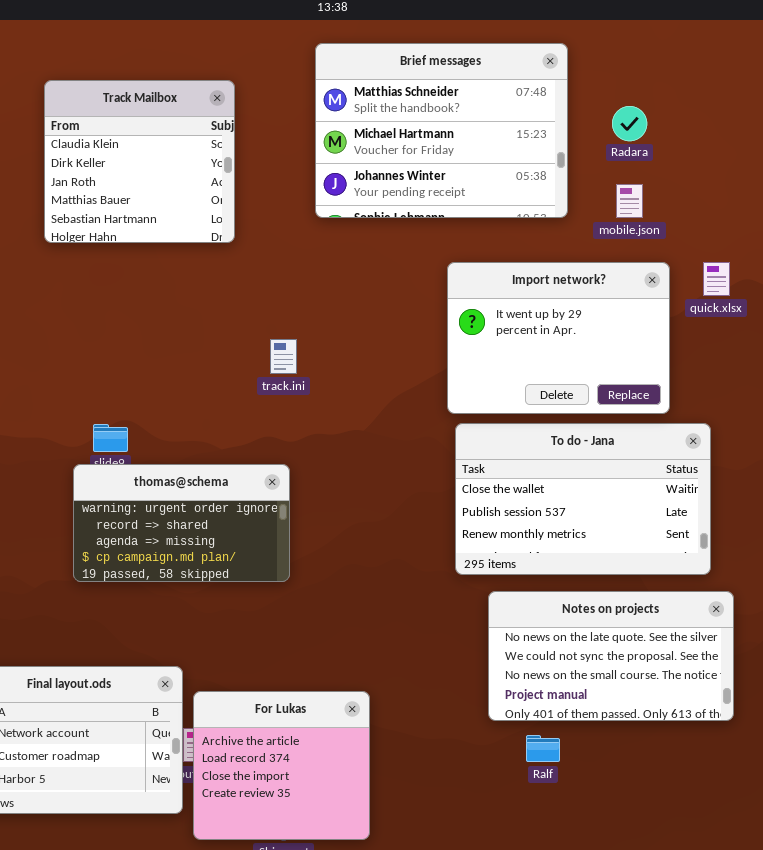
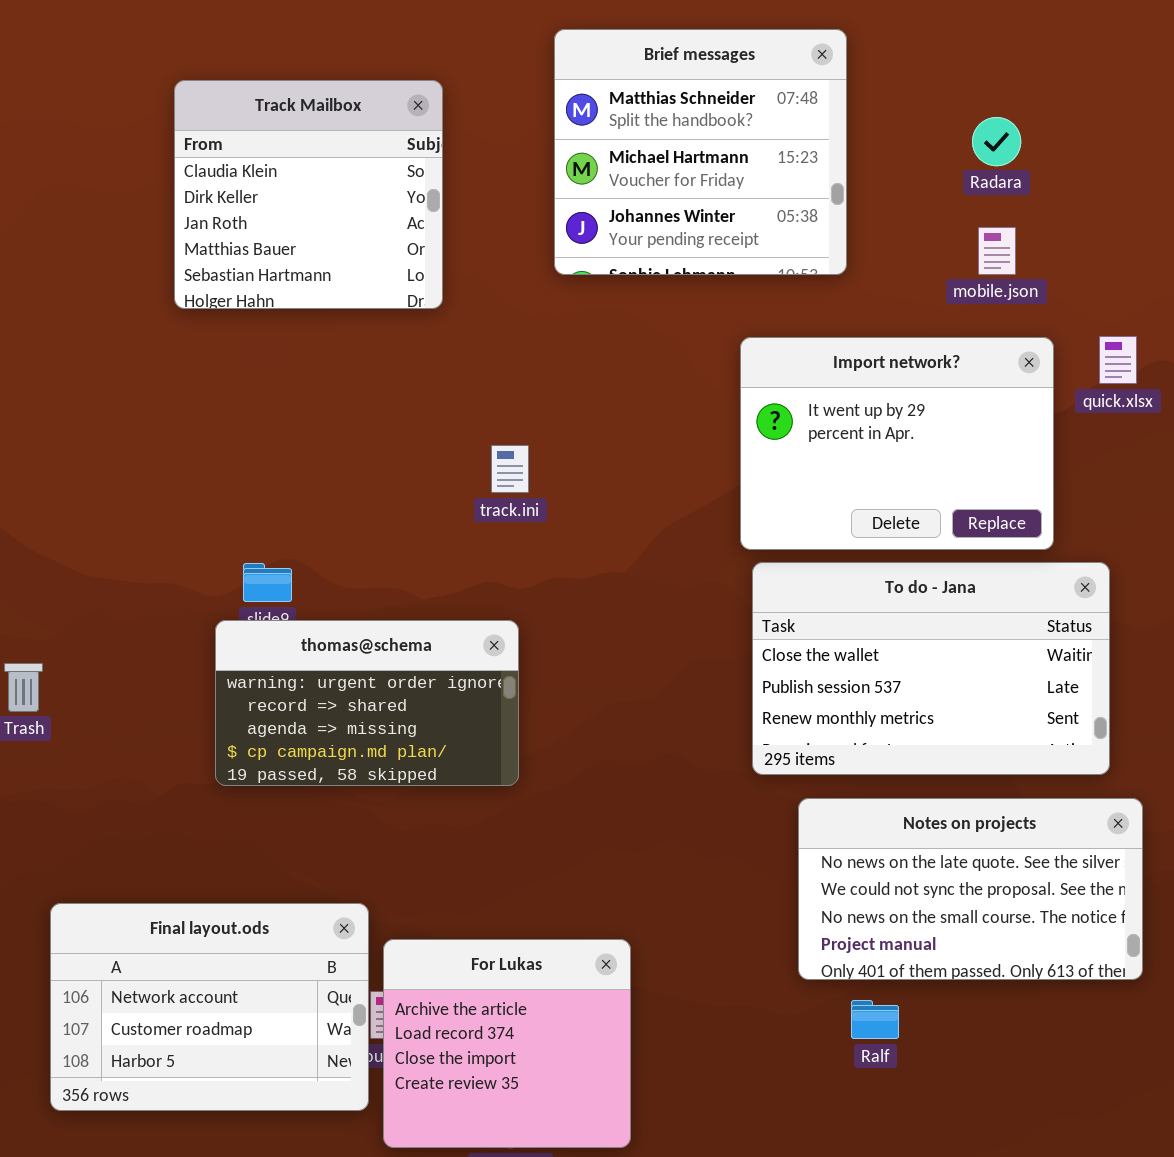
Brief messages: [315,43,568,218] -> [554,29,847,275], resized

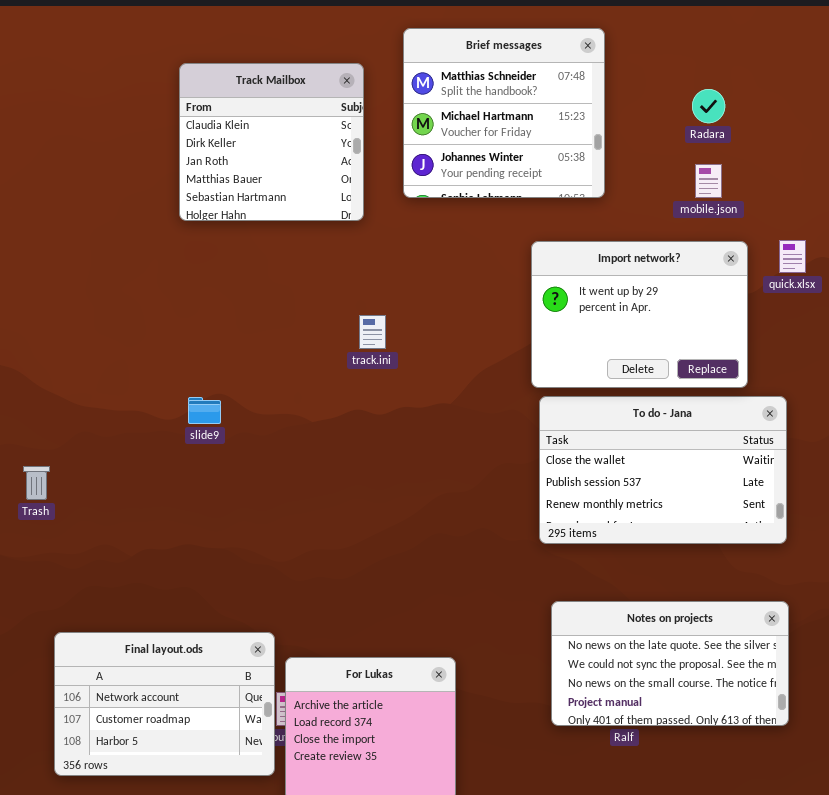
Track Mailbox: [174,80,443,309] -> [179,63,364,221], moved
thomas@schema: [215,620,519,786] -> none, closed
Notes on projects: [798,798,1143,980] -> [551,601,789,726], moved

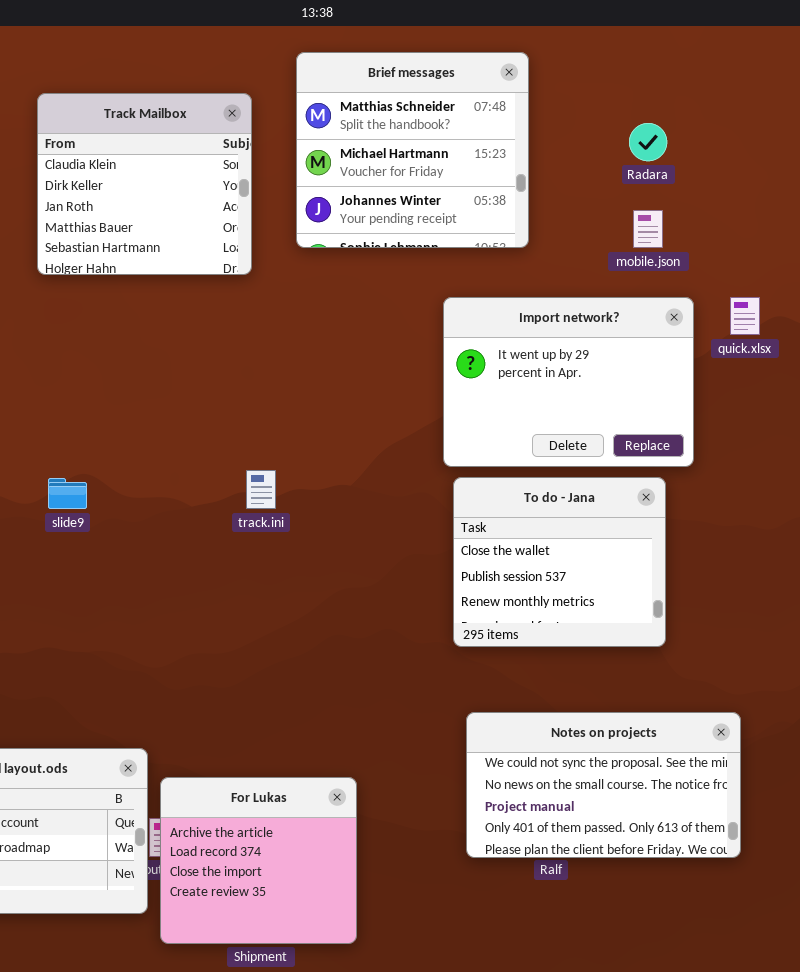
track.ini: [359,315,386,349] -> [246,470,276,509], moved
To do - Jana: [539,396,787,544] -> [453,477,666,647], resized
Notes on projects: [551,601,789,726] -> [466,712,741,858], scrolled down 1 row

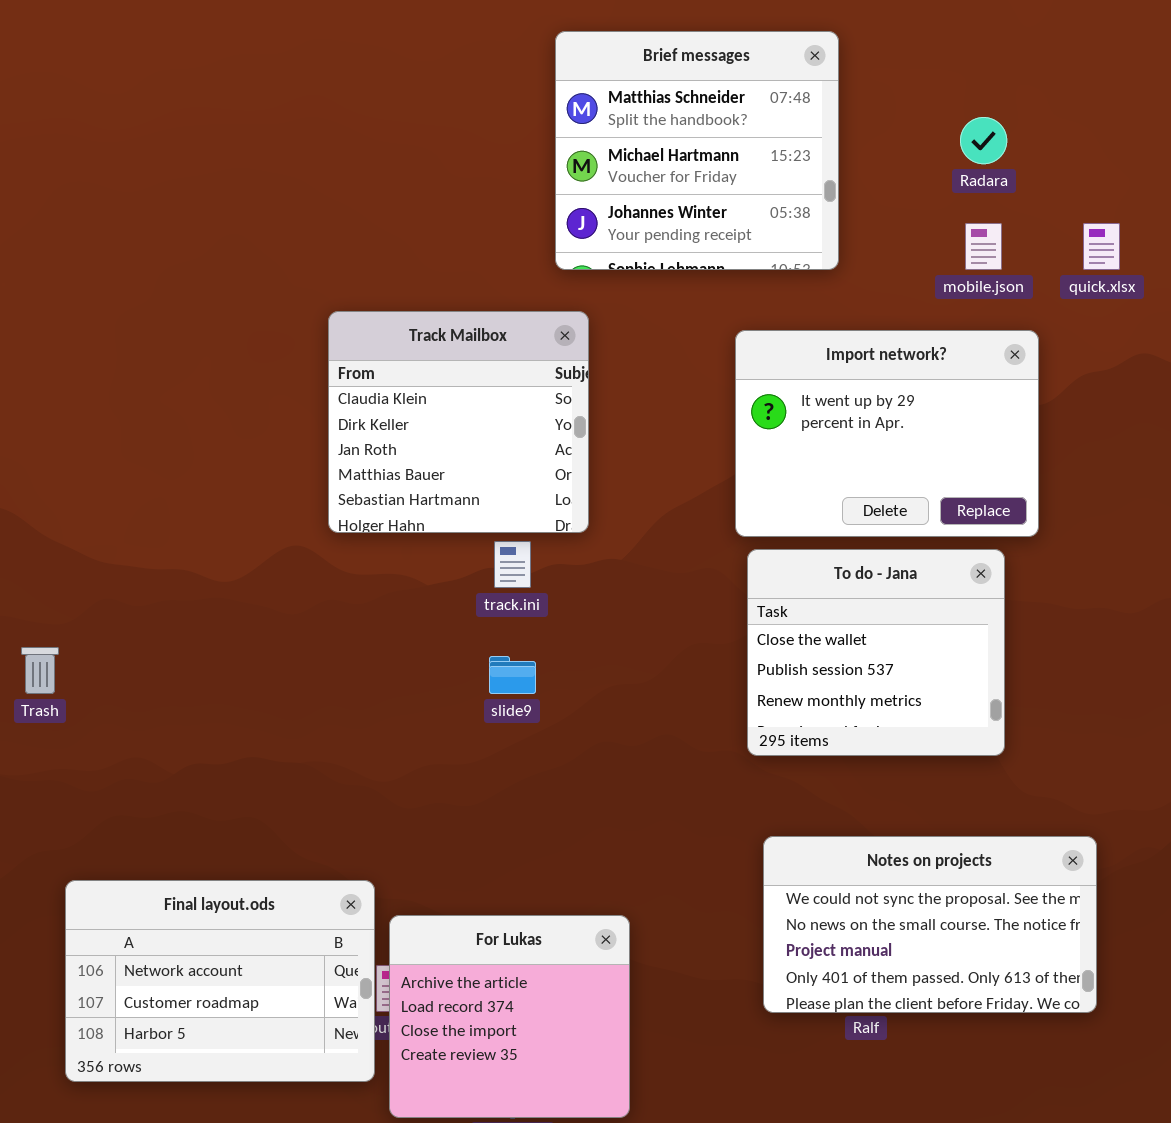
Track Mailbox: [37,93,252,275] -> [328,311,589,533], moved
quick.xlsx: [730,297,760,335] -> [1083,223,1120,270], moved
slide9: [48,478,87,509] -> [489,656,536,694], moved

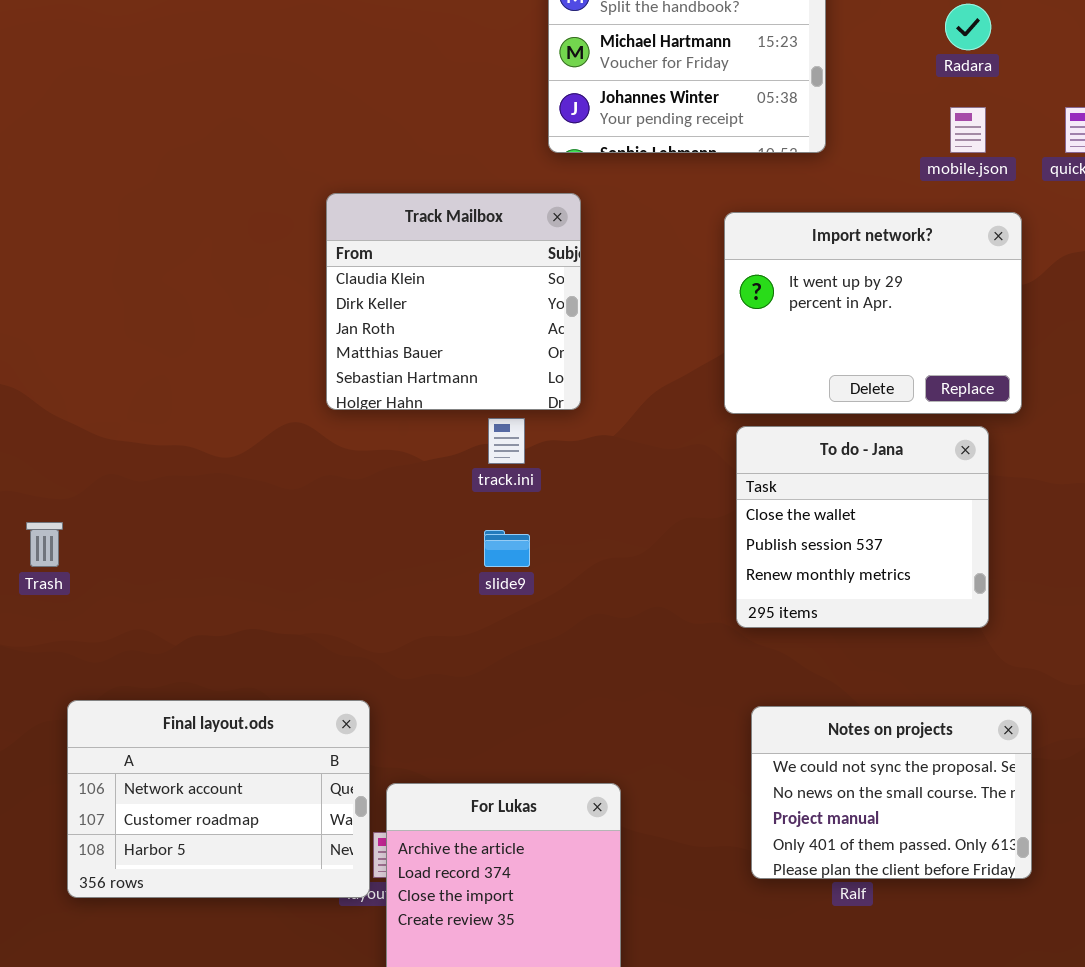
Notes on projects: [763,836,1097,1013] -> [751,706,1032,879], resized
Final layout.ods: [65,880,375,1082] -> [67,700,370,898], moved

